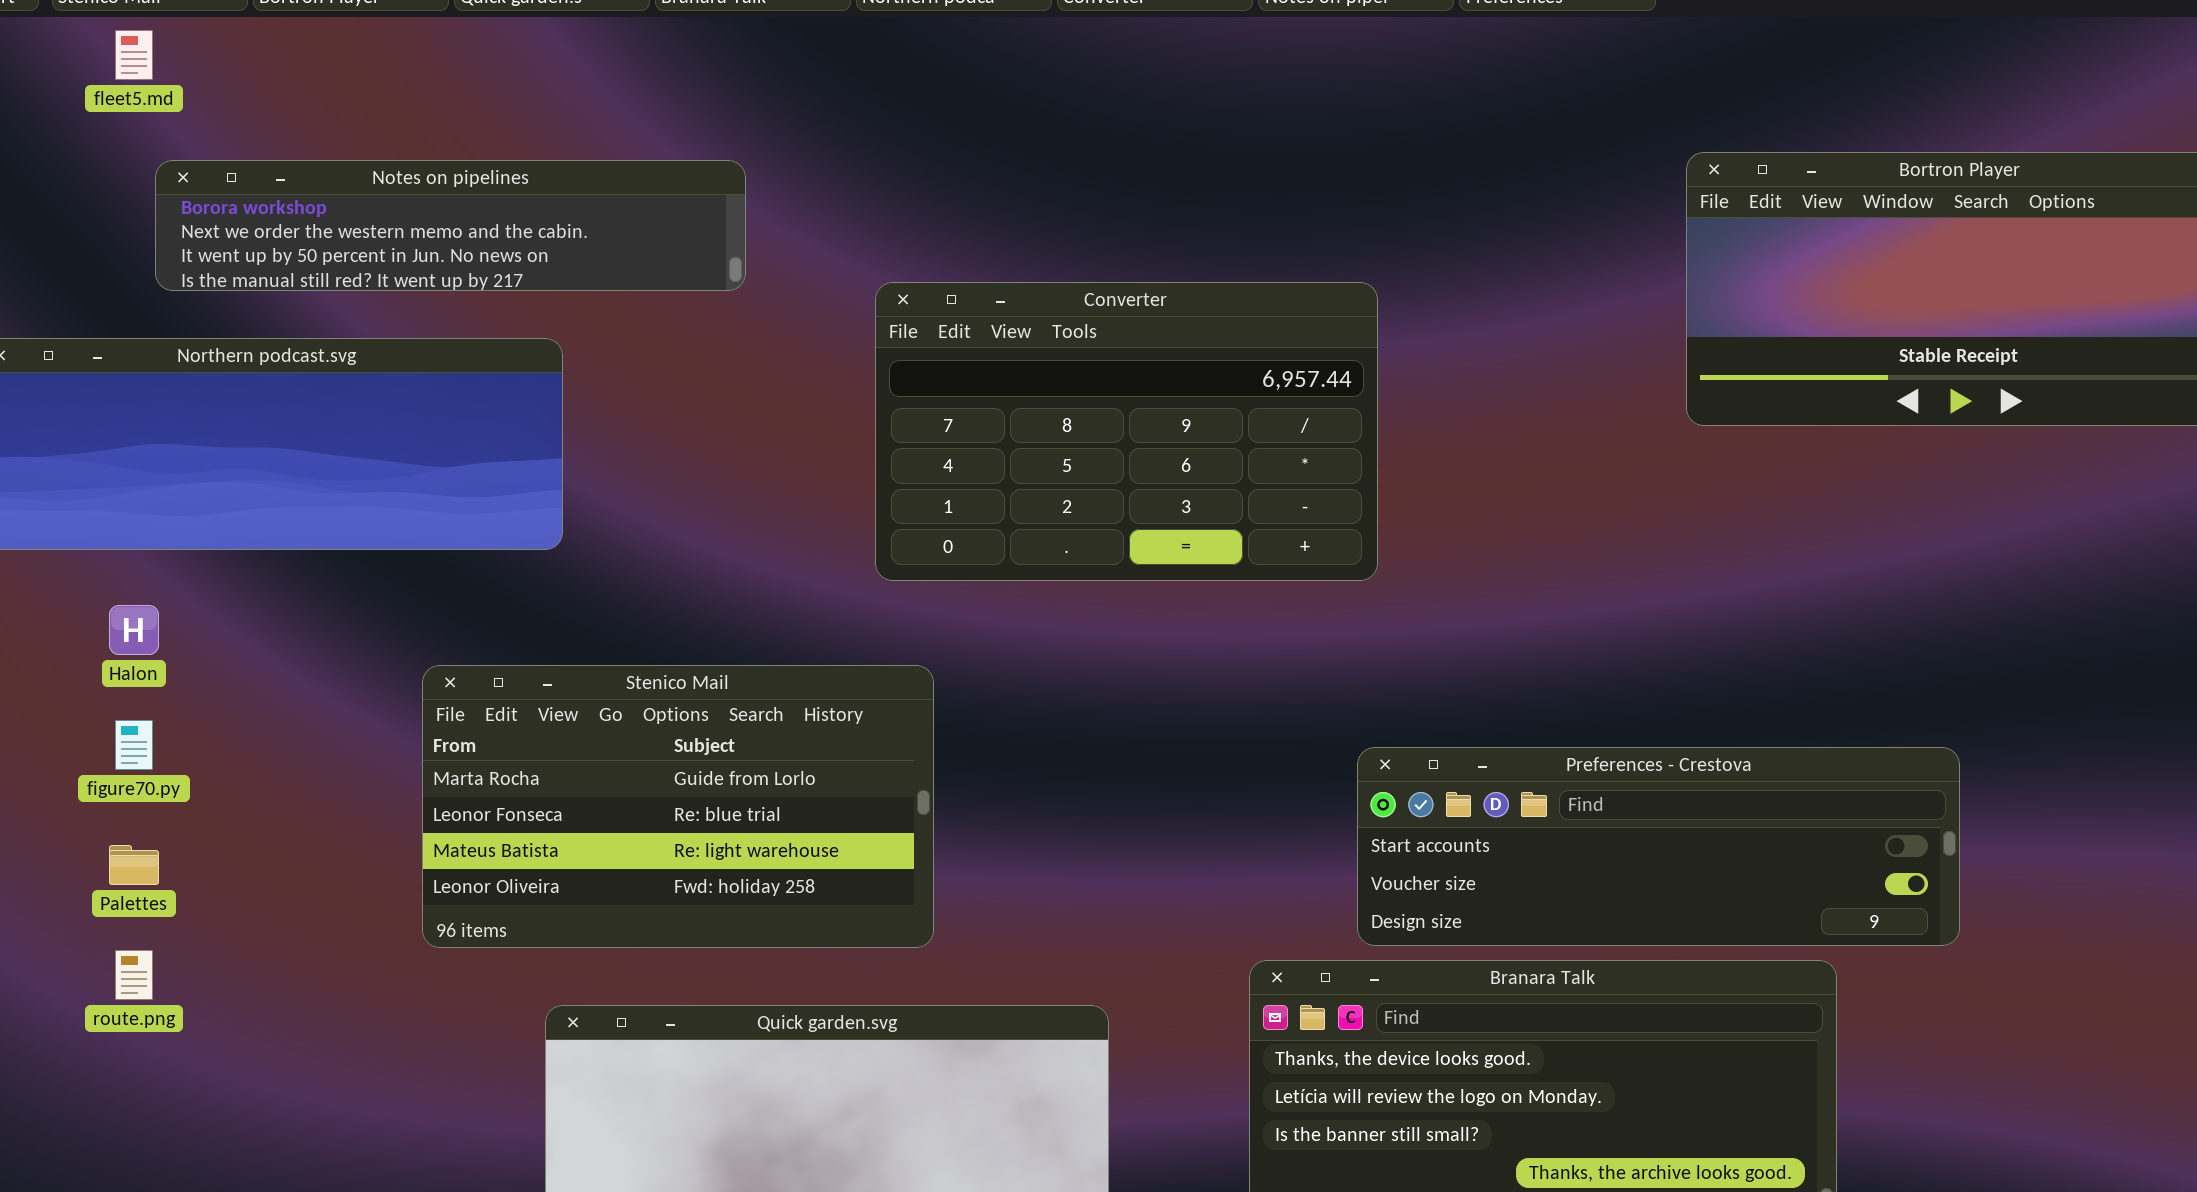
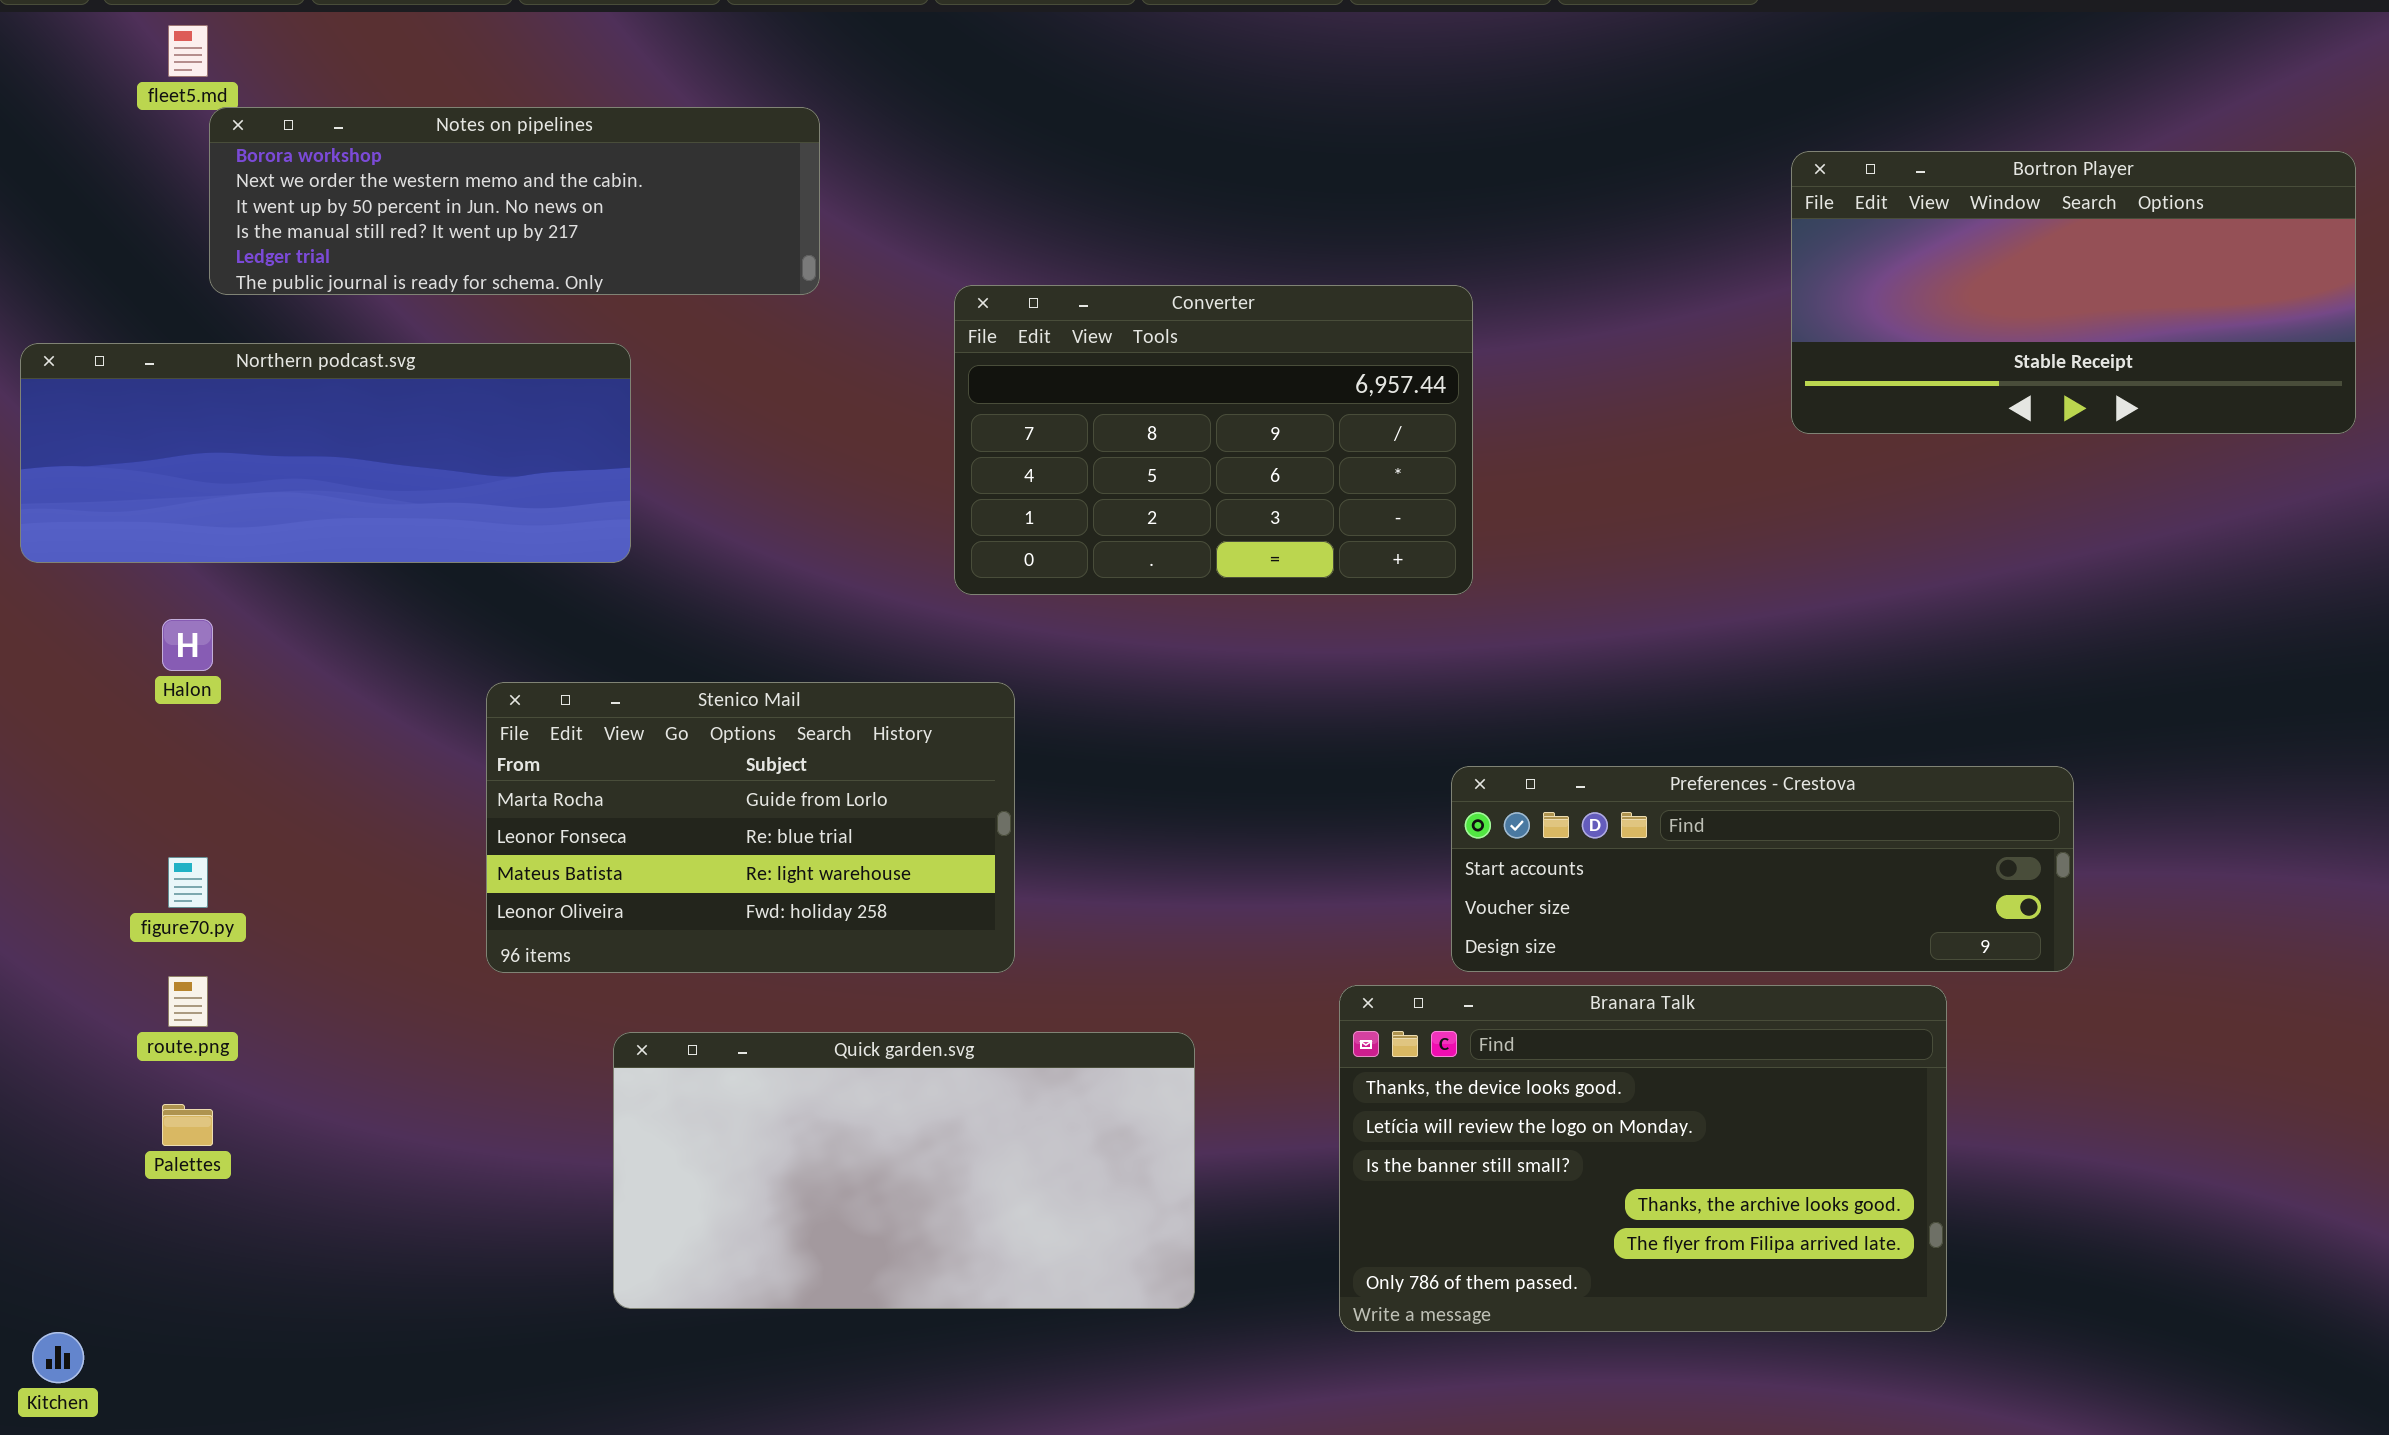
Notes on pipelines: [155,160,746,291] -> [209,107,820,295], resized
figure70.py: [115,720,153,770] -> [168,857,208,908], moved
Palettes: [109,845,159,885] -> [162,1104,213,1146], moved

